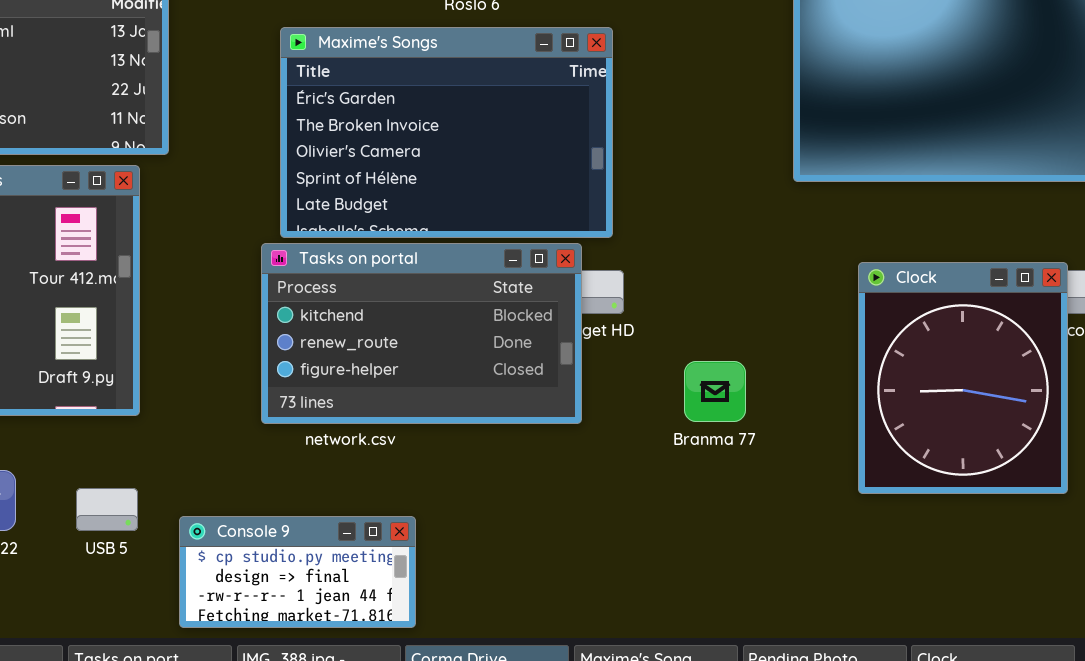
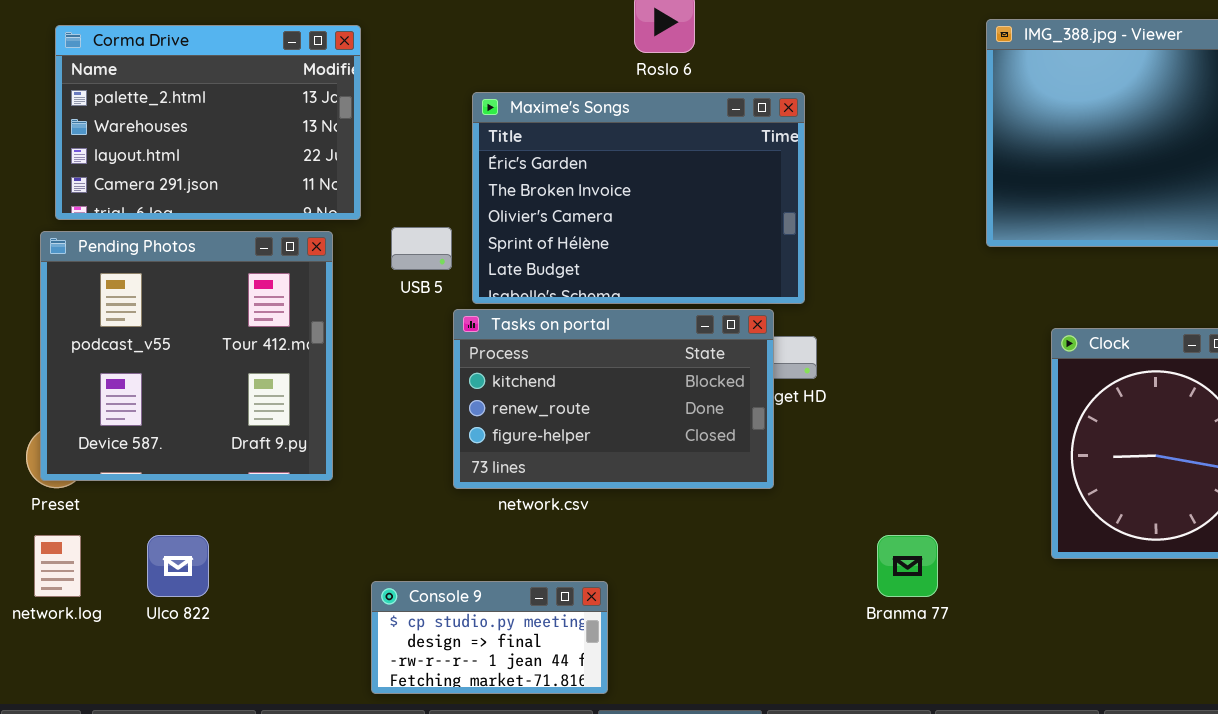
Branma 77: [684,361,746,422] -> [877,535,938,597], moved
USB 5: [76,488,138,531] -> [391,227,452,270], moved

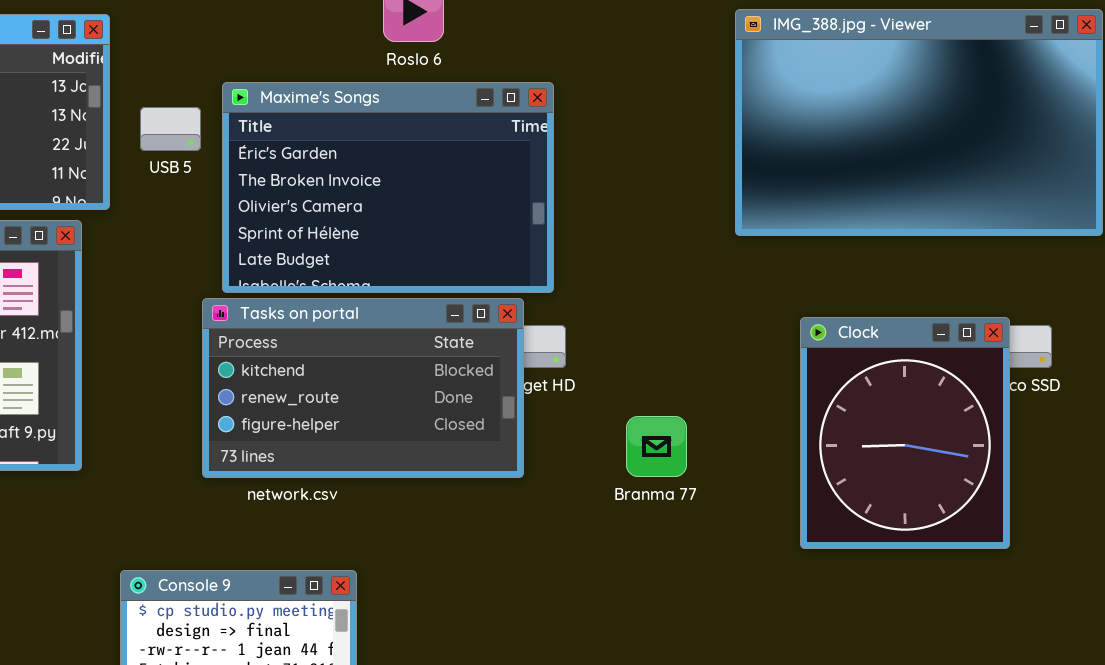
USB 5: [391,227,452,270] -> [140,107,201,151], moved
Branma 77: [877,535,938,597] -> [626,416,687,477], moved

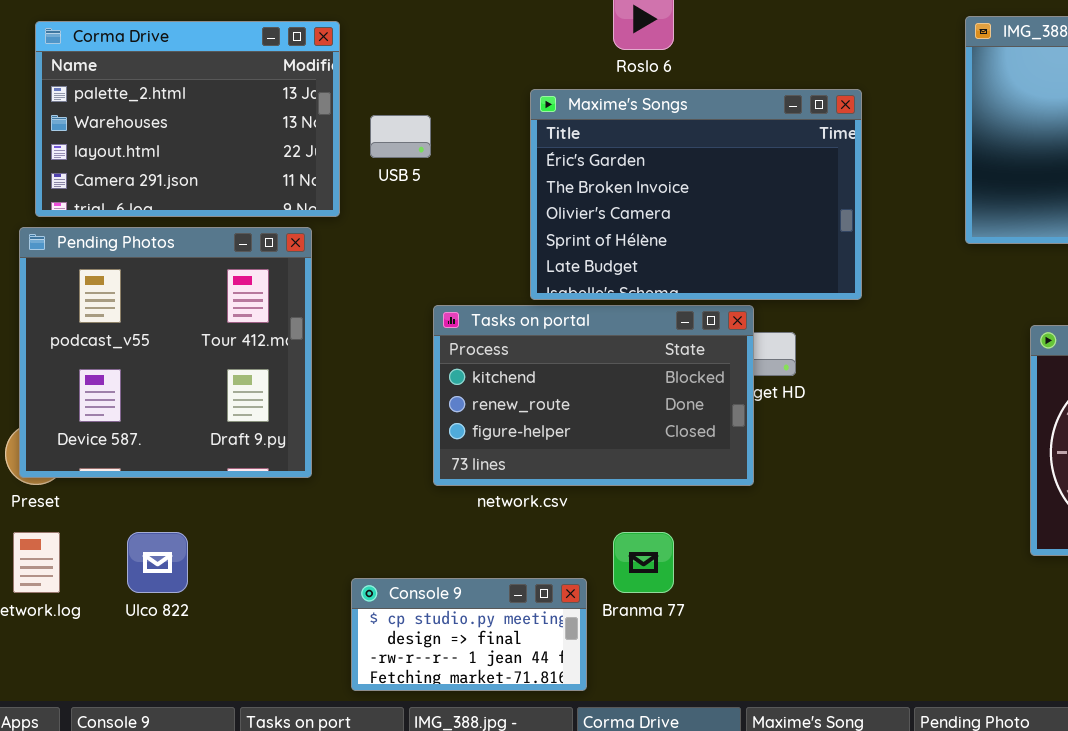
Maxime's Songs: [222,82,554,293] -> [530,89,862,300], moved
Branma 77: [626,416,687,477] -> [613,532,674,593], moved

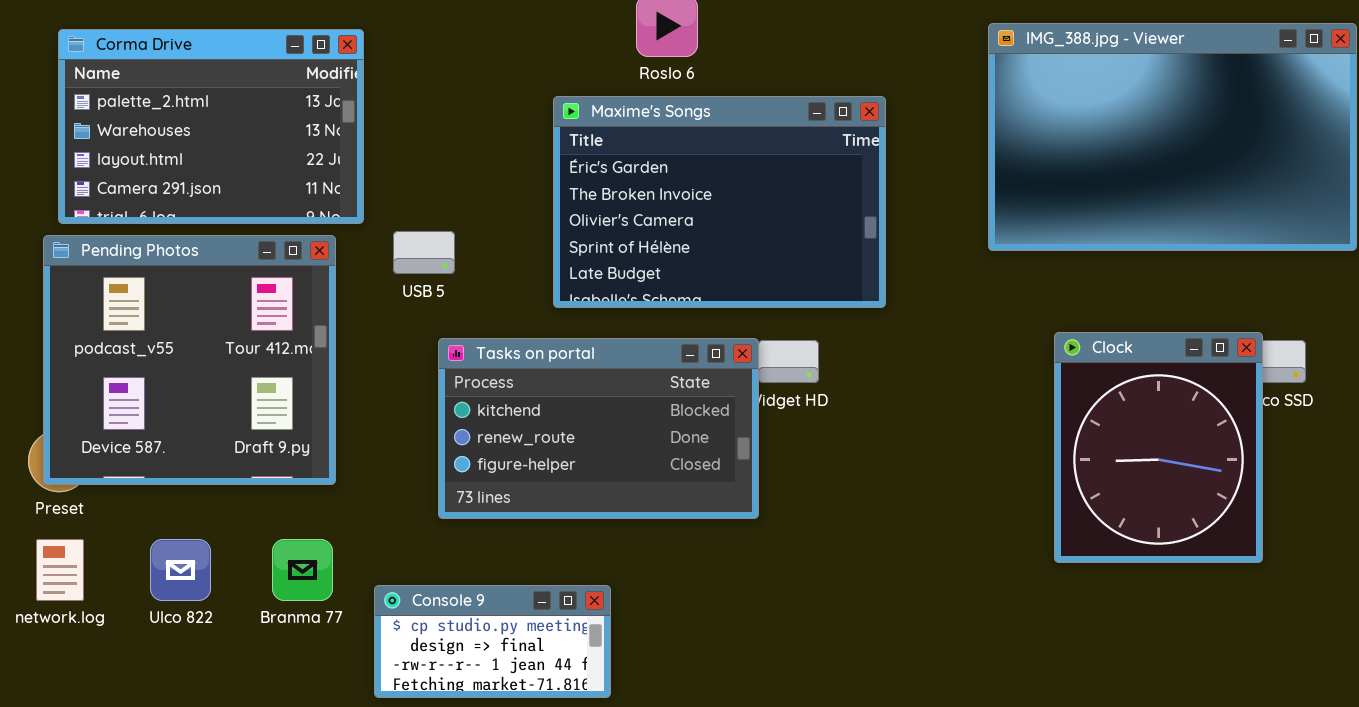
USB 5: [370,115,431,158] -> [393,231,455,274], moved
Tasks on portal: [433,305,754,486] -> [438,338,759,519], moved
Branma 77: [613,532,674,593] -> [272,539,333,601], moved

